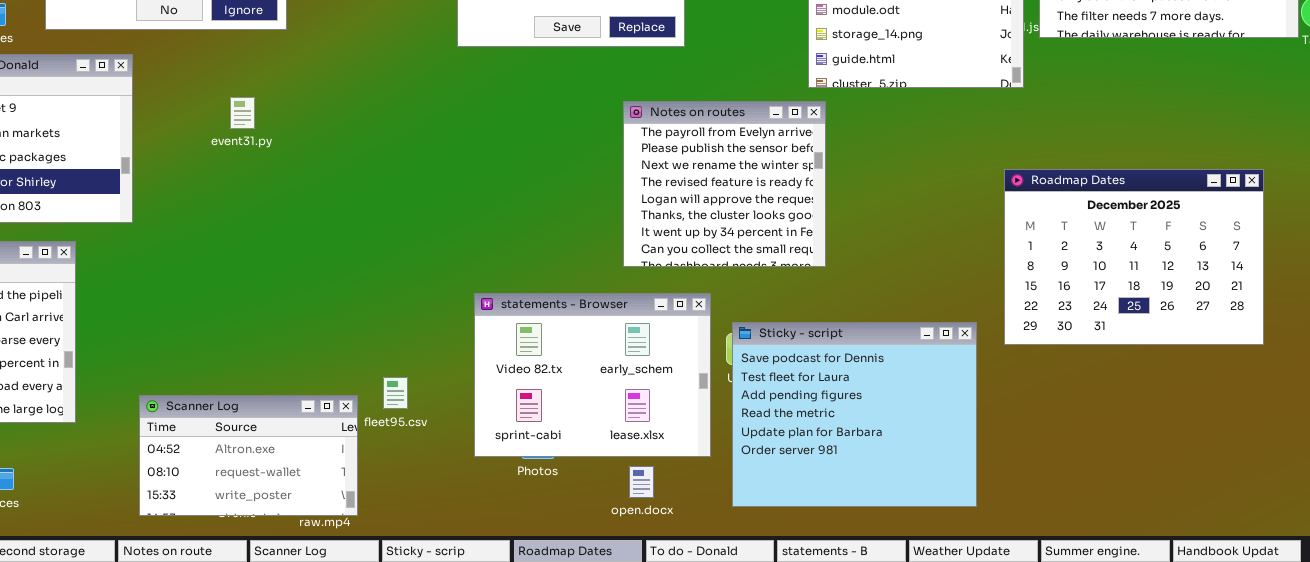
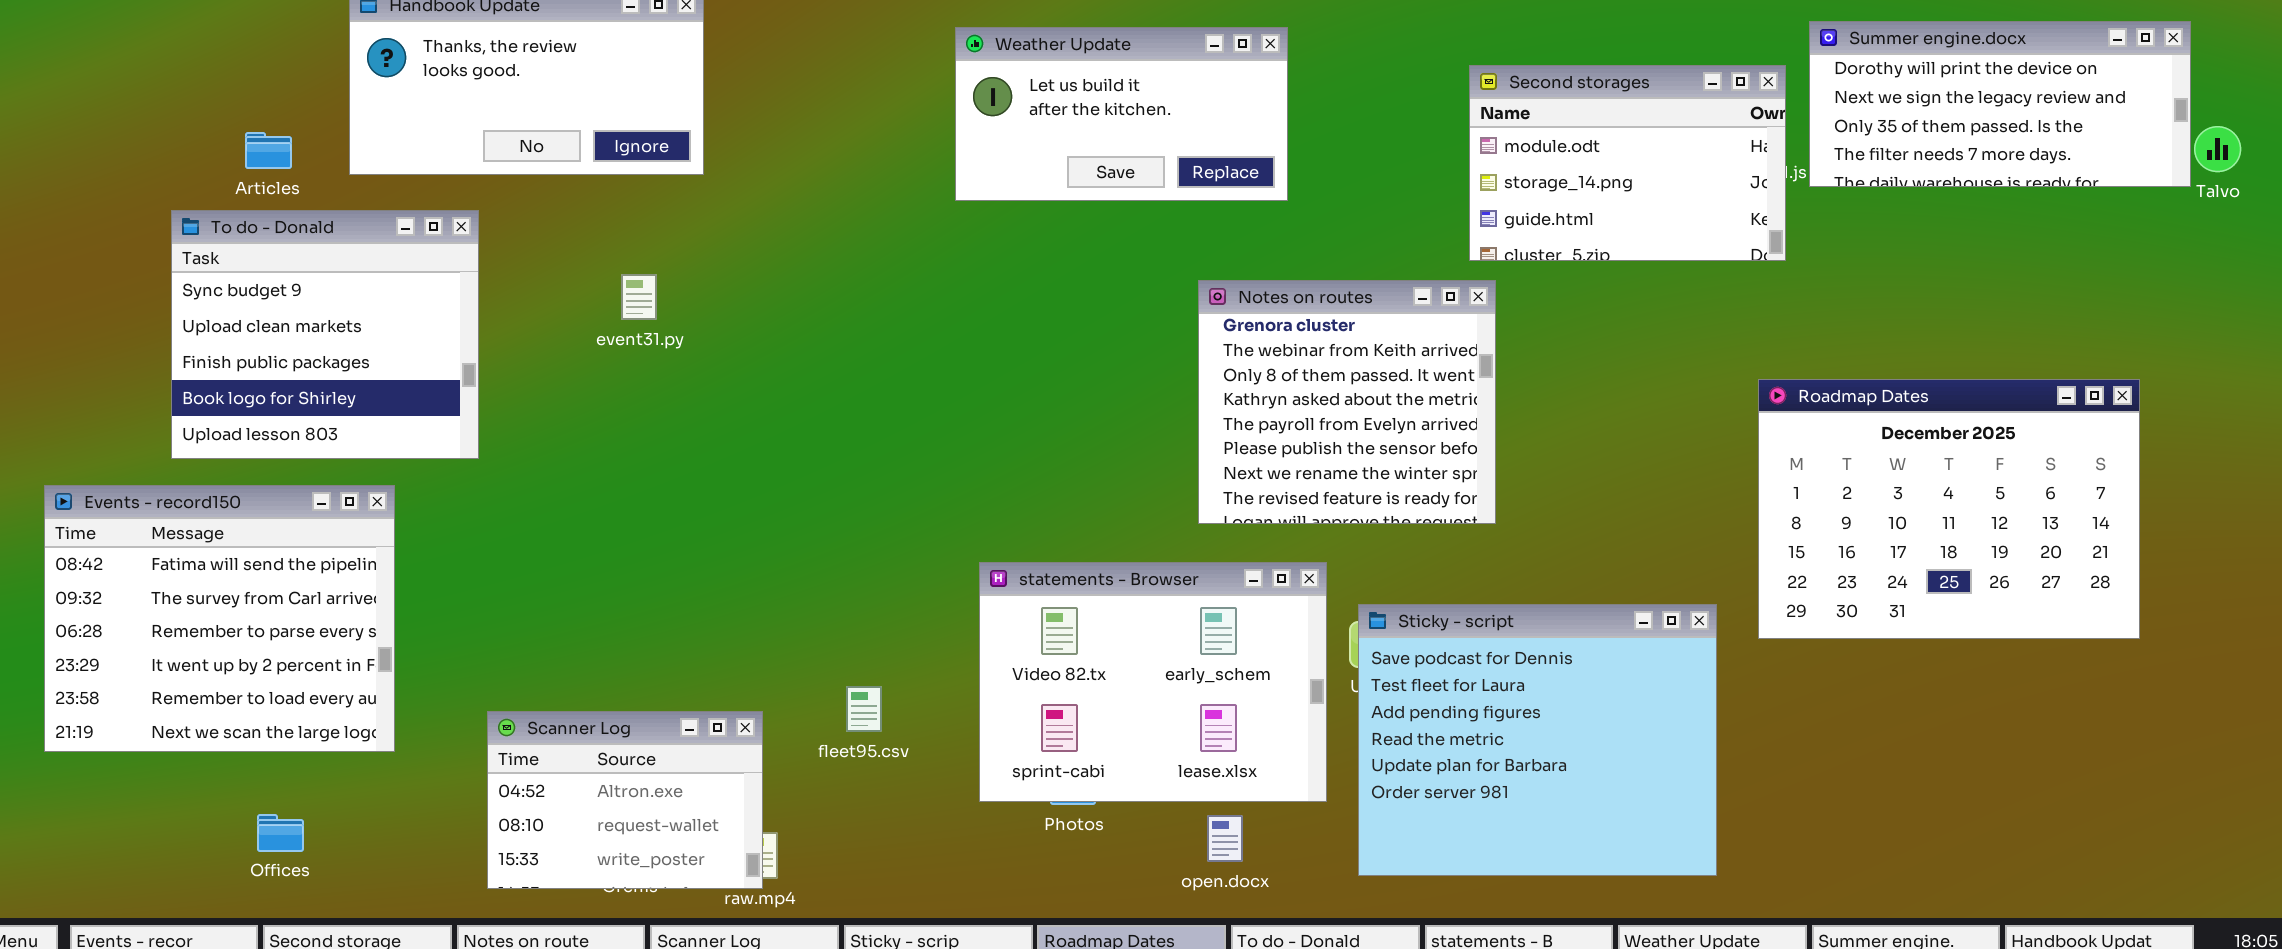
Notes on routes: [623,101,826,267] -> [1198,280,1496,524], scrolled up 4 rows
Scanner Log: [139,395,358,516] -> [487,711,763,889], resized

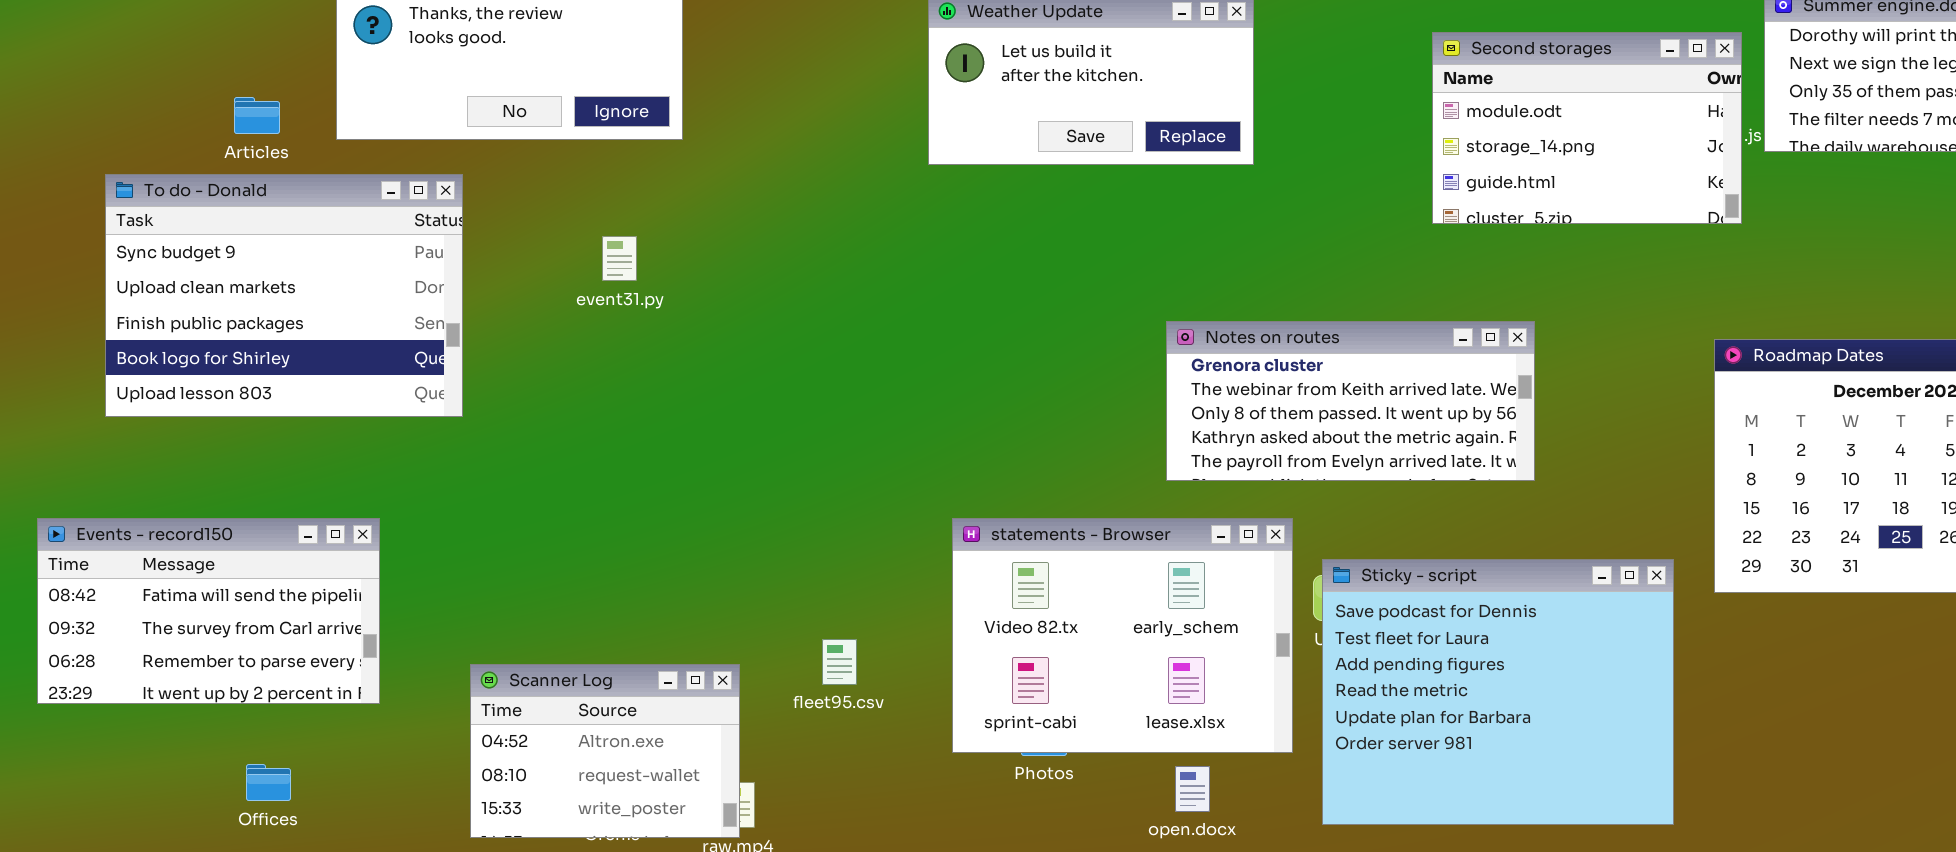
To do - Donald: [171,210,479,459] -> [105,174,463,417], resized
Notes on routes: [1198,280,1496,524] -> [1166,321,1535,481], resized
Events - record150: [44,485,395,752] -> [37,518,380,704], resized

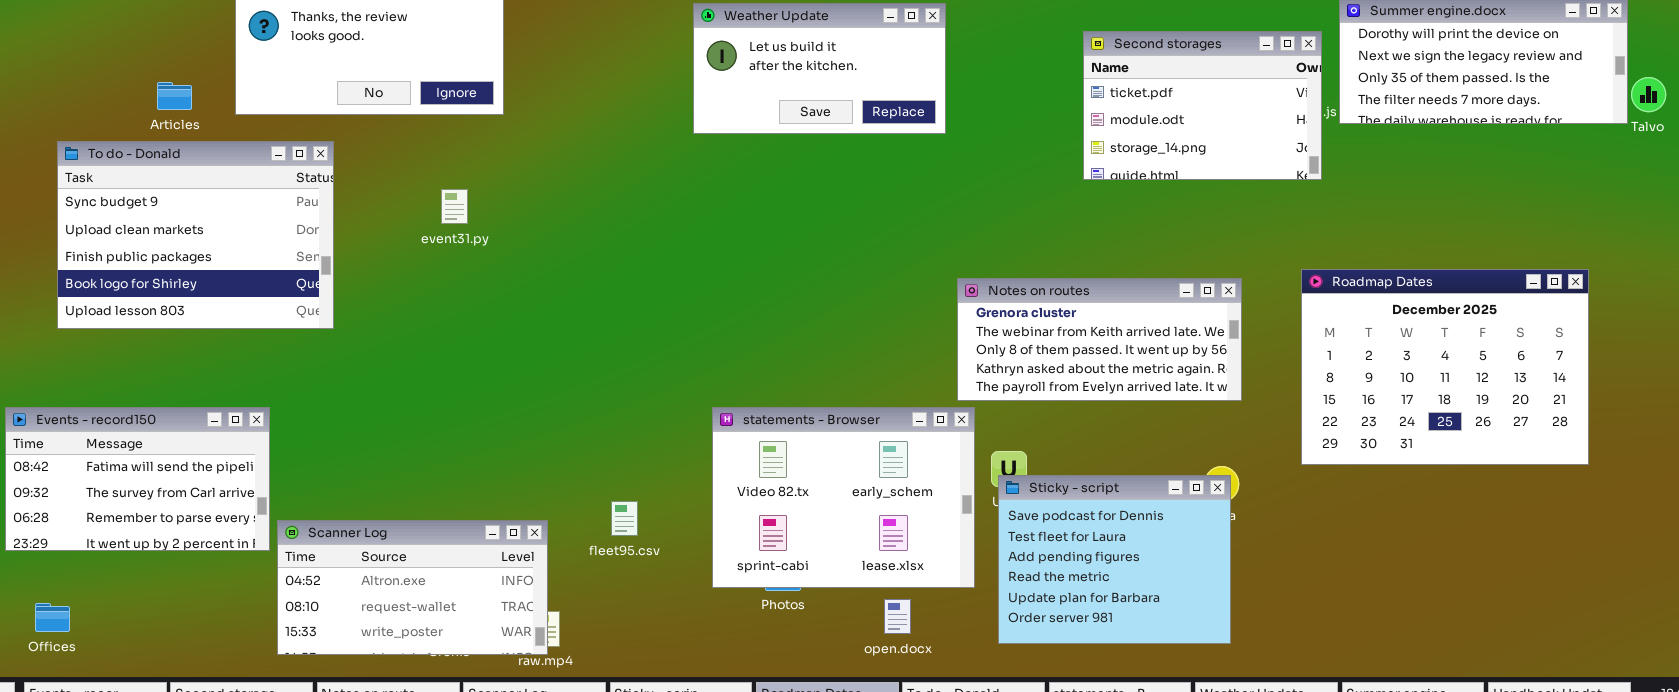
Second storages: [1432,32,1742,224] -> [1083,31,1322,180], scrolled up 1 row
Notes on routes: [1166,321,1535,481] -> [957,278,1242,401], moved
Sticky - script: [1322,559,1674,825] -> [998,475,1231,644], resized
Scanner Log: [470,664,740,838] -> [277,520,548,655], resized
Offices: [246,764,291,801] -> [35,603,70,632], moved

